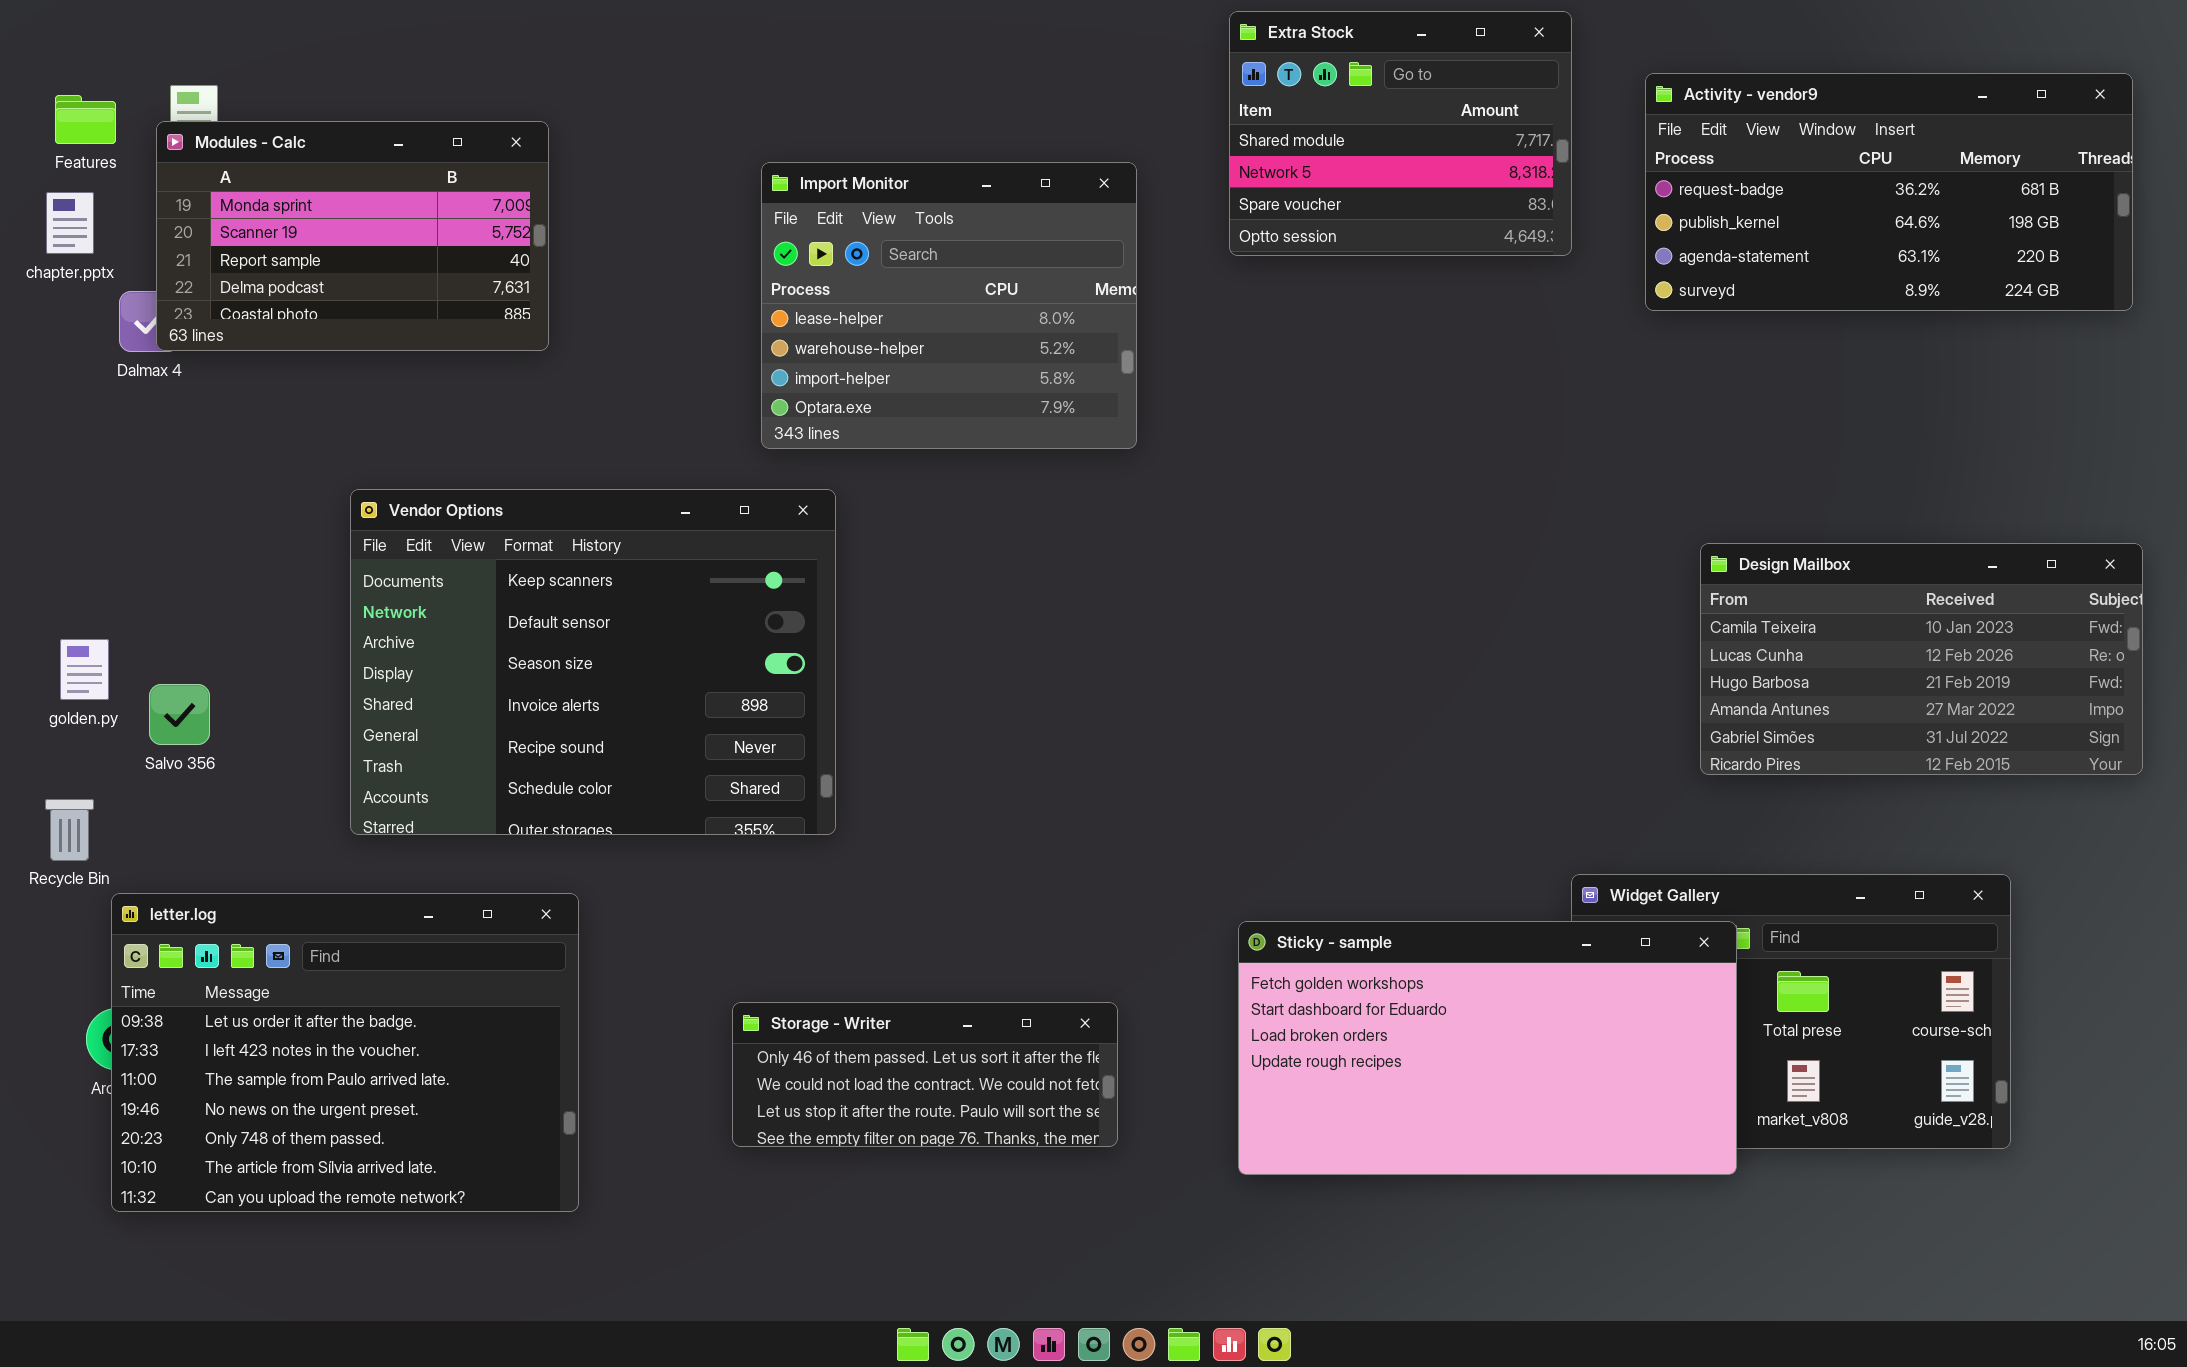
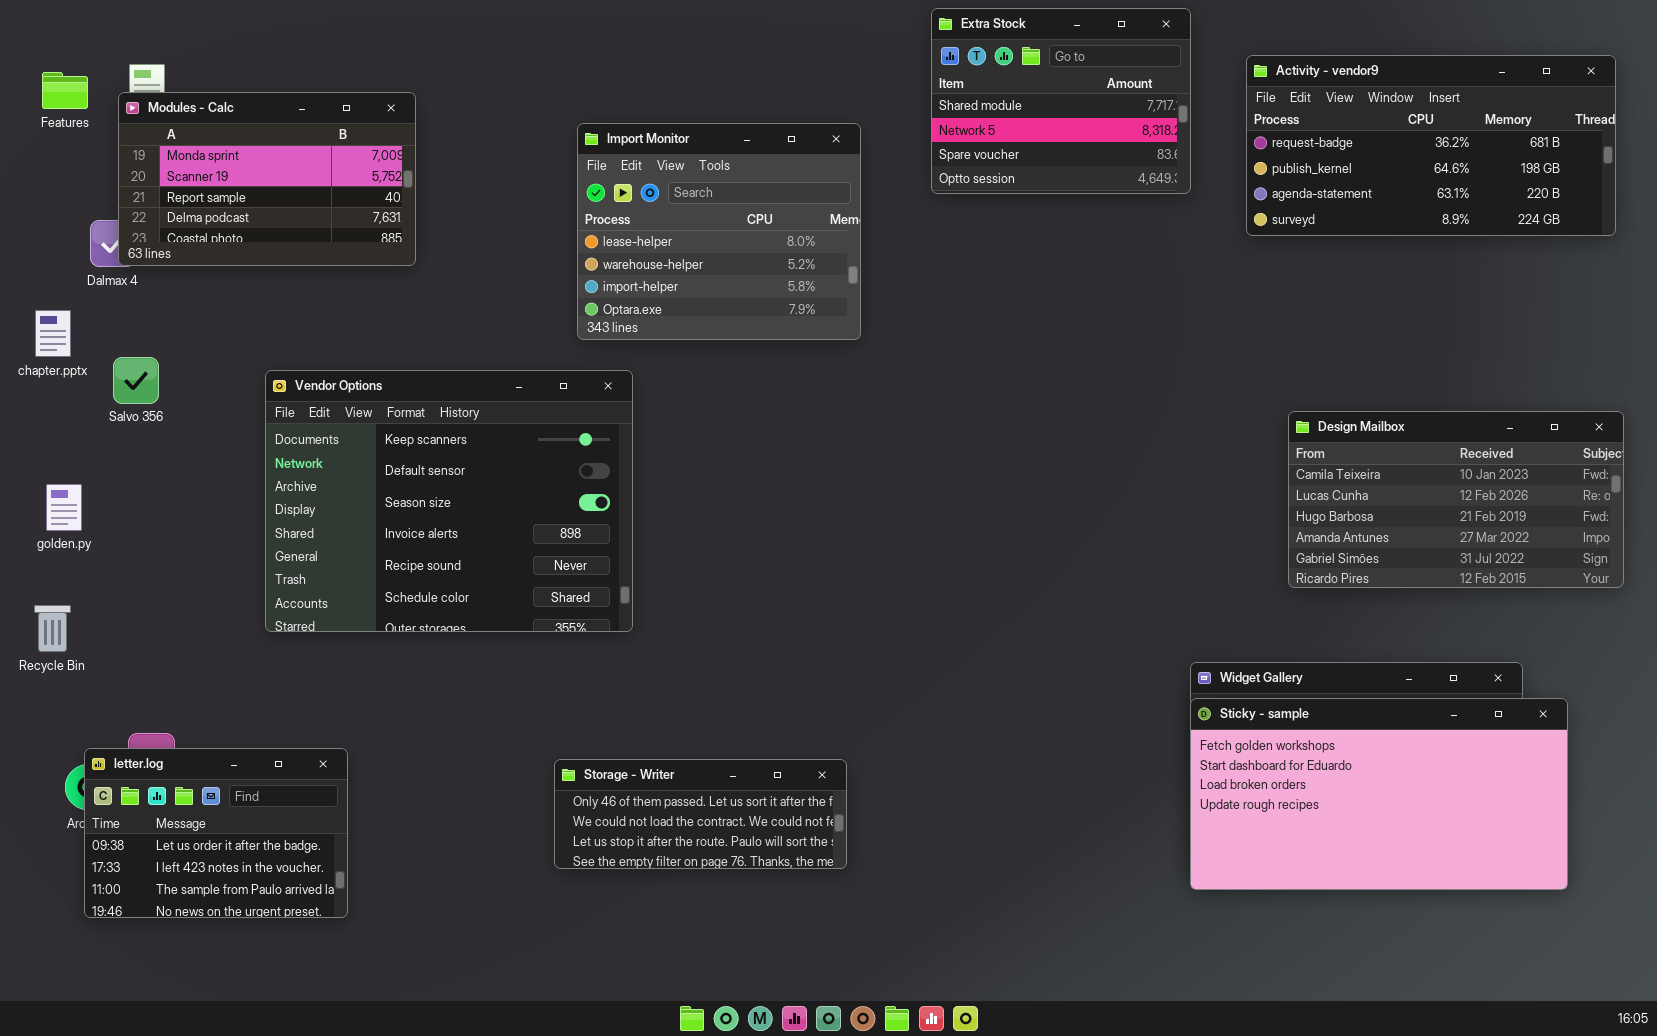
chapter.pptx: [46,192,94,254] -> [35,310,71,357], moved
Salvo 356: [149,684,210,745] -> [113,357,159,404], moved
letter.log: [111,893,579,1212] -> [84,748,348,918], resized
Sticky - sample: [1238,921,1737,1175] -> [1190,698,1568,890], moved

